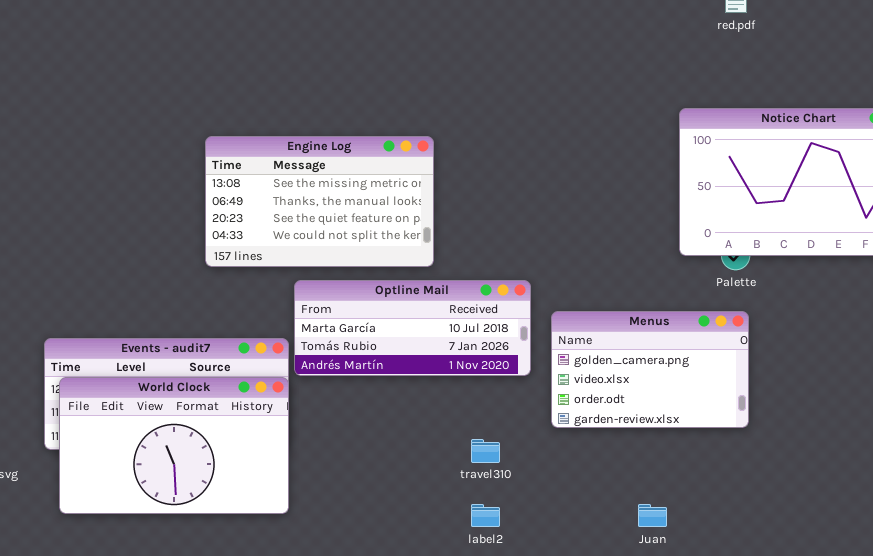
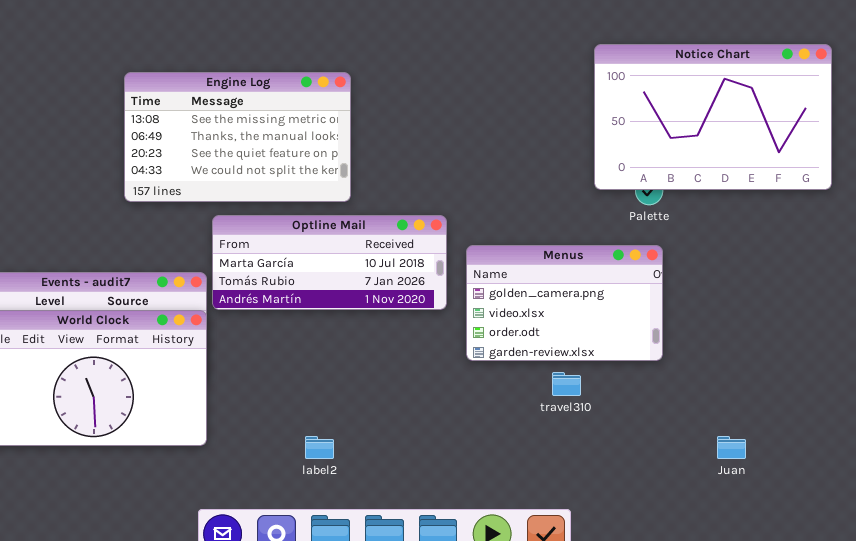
travel310: [471,439,500,463] -> [552,372,581,396], moved
label2: [471,504,500,527] -> [305,436,334,459], moved
Juan: [638,504,667,527] -> [717,436,746,459], moved

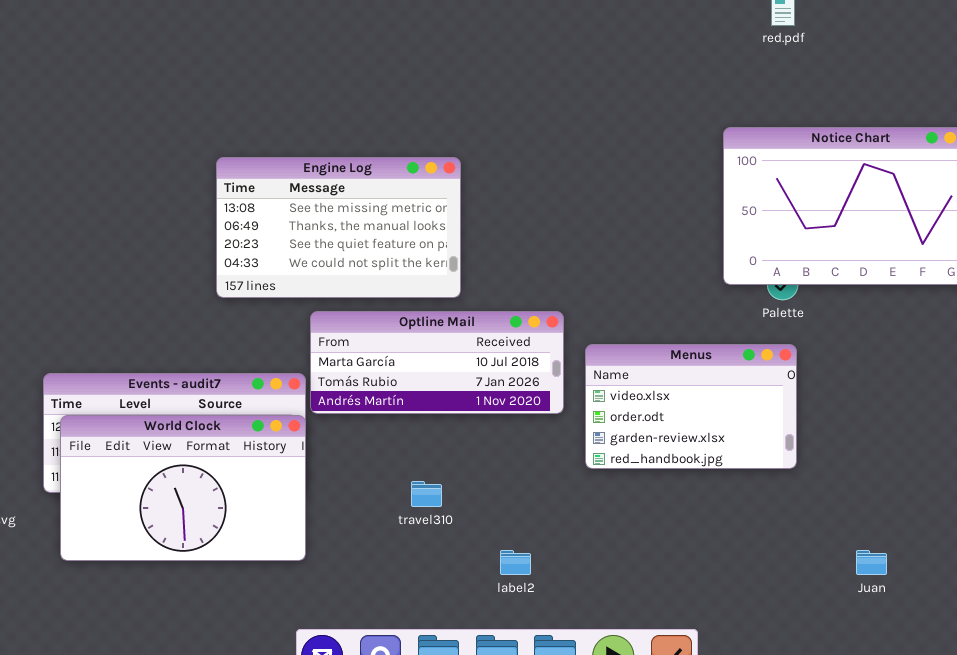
Menus: [466,245,663,361] -> [585,344,797,469], scrolled down 1 row
travel310: [552,372,581,396] -> [411,481,442,507], moved
label2: [305,436,334,459] -> [500,550,531,575], moved

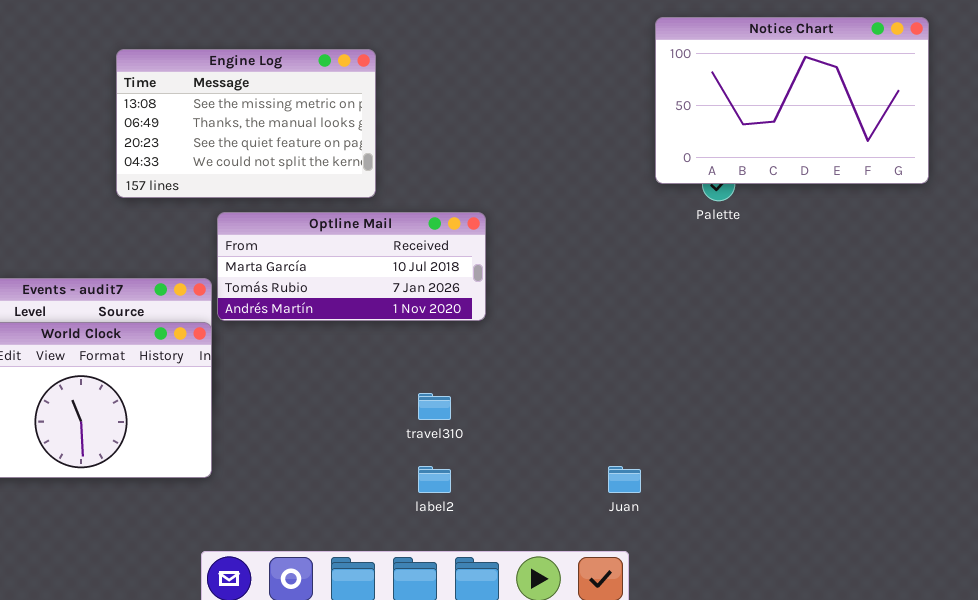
Menus: [585,344,797,469] -> none, closed
travel310: [411,481,442,507] -> [418,393,451,420], moved
Juan: [856,550,887,575] -> [608,466,641,493], moved

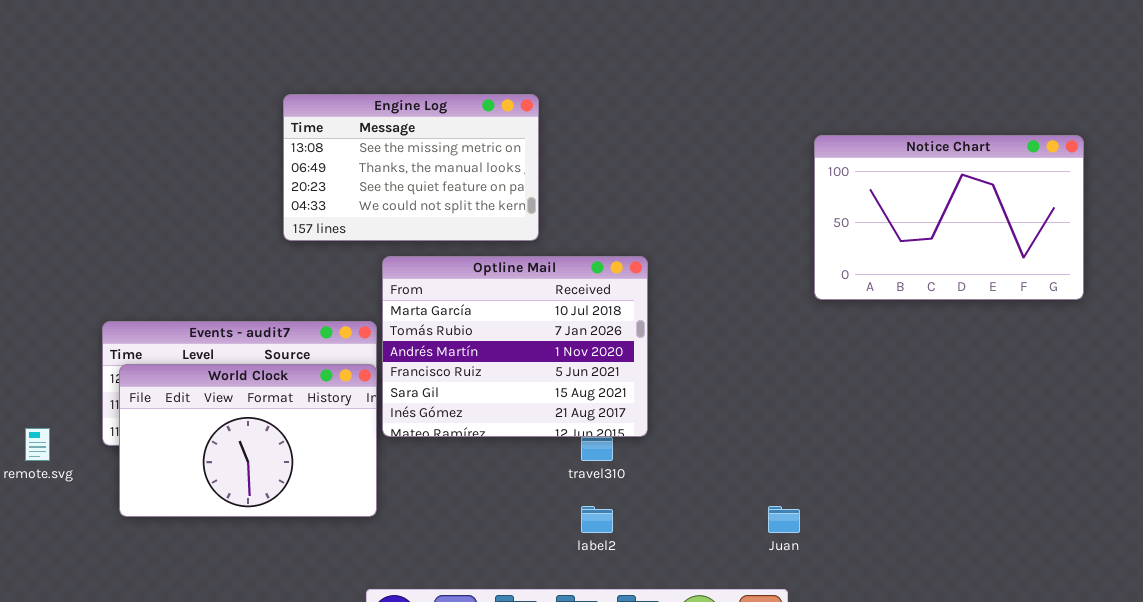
Notice Chart: [655,17,929,184] -> [814,135,1084,300], moved
Optline Mail: [217,212,486,321] -> [382,256,648,437], resized

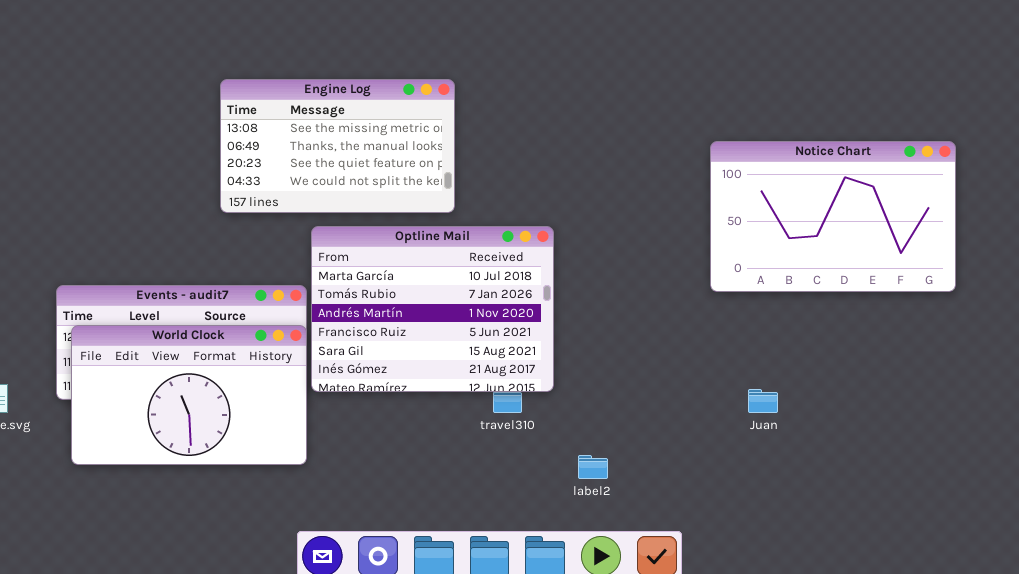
Notice Chart: [814,135,1084,300] -> [710,141,956,292], moved
label2: [581,506,613,533] -> [578,455,608,479], moved
Juan: [768,506,800,533] -> [748,389,778,413], moved

